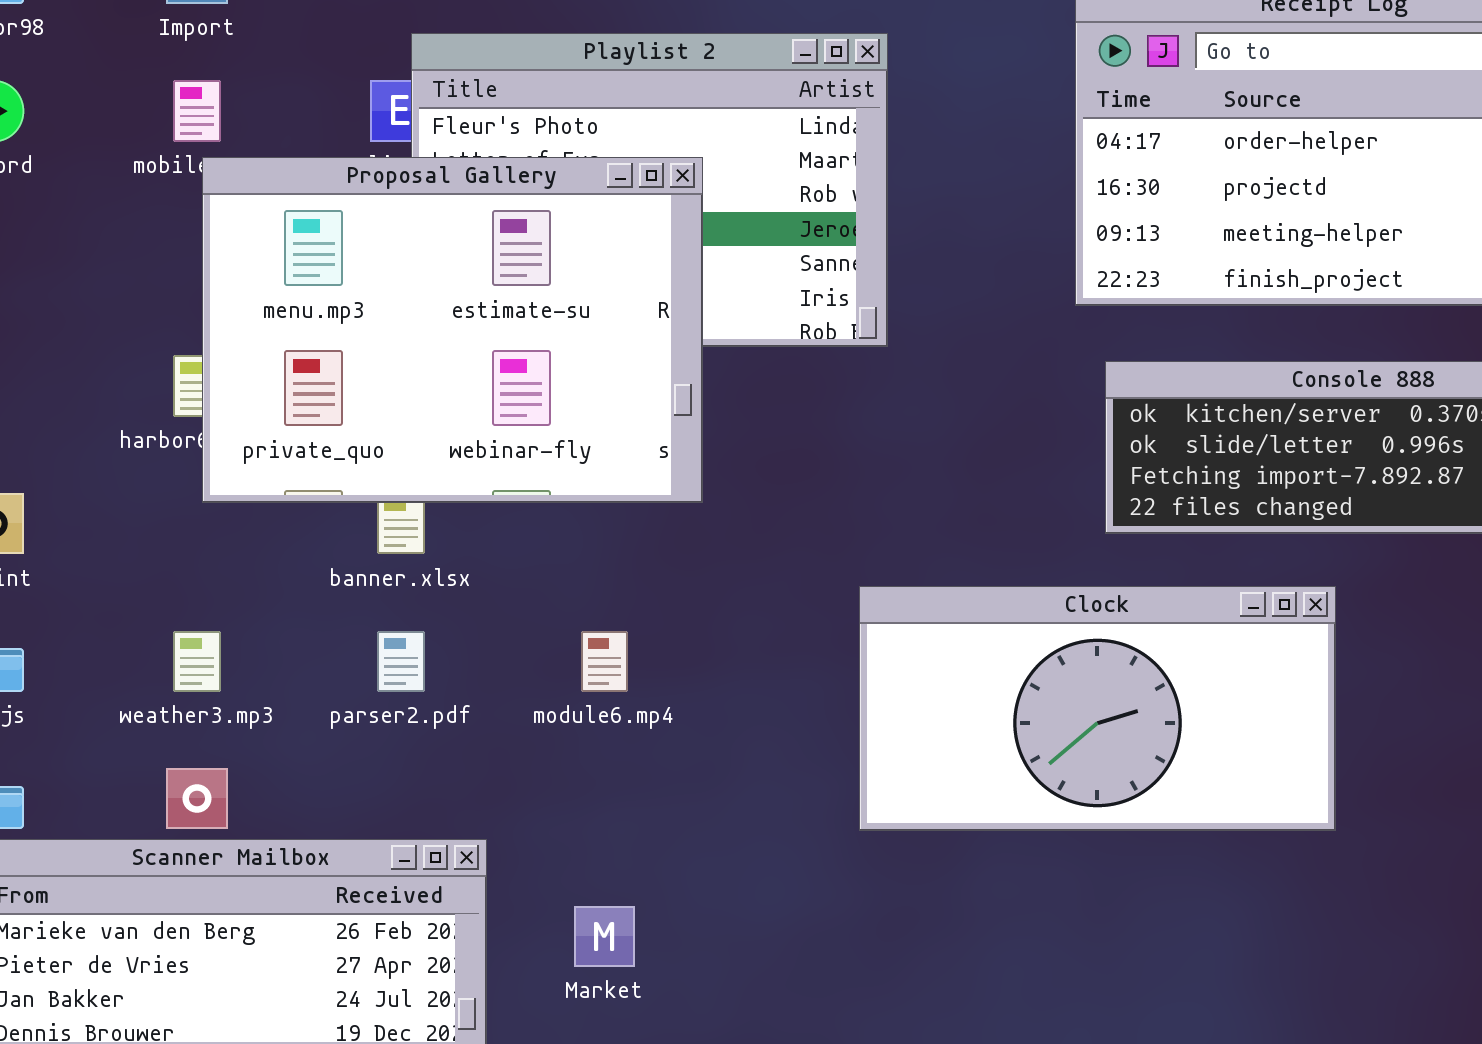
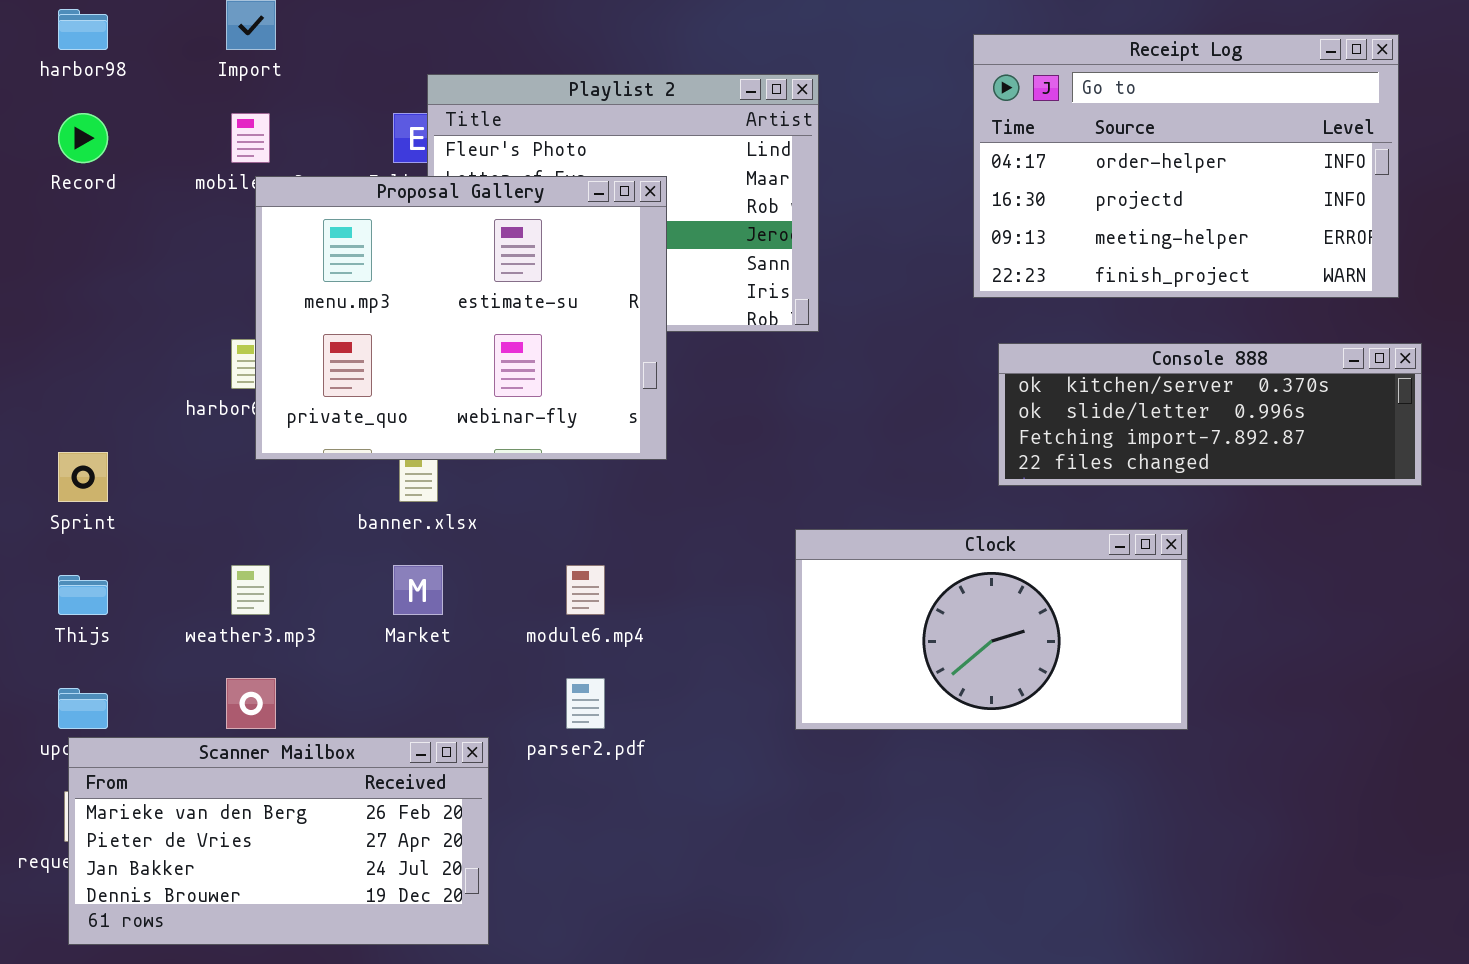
parser2.pdf: [377,631,425,692] -> [566,678,605,729], moved
Market: [574,906,635,967] -> [393,565,443,615], moved

